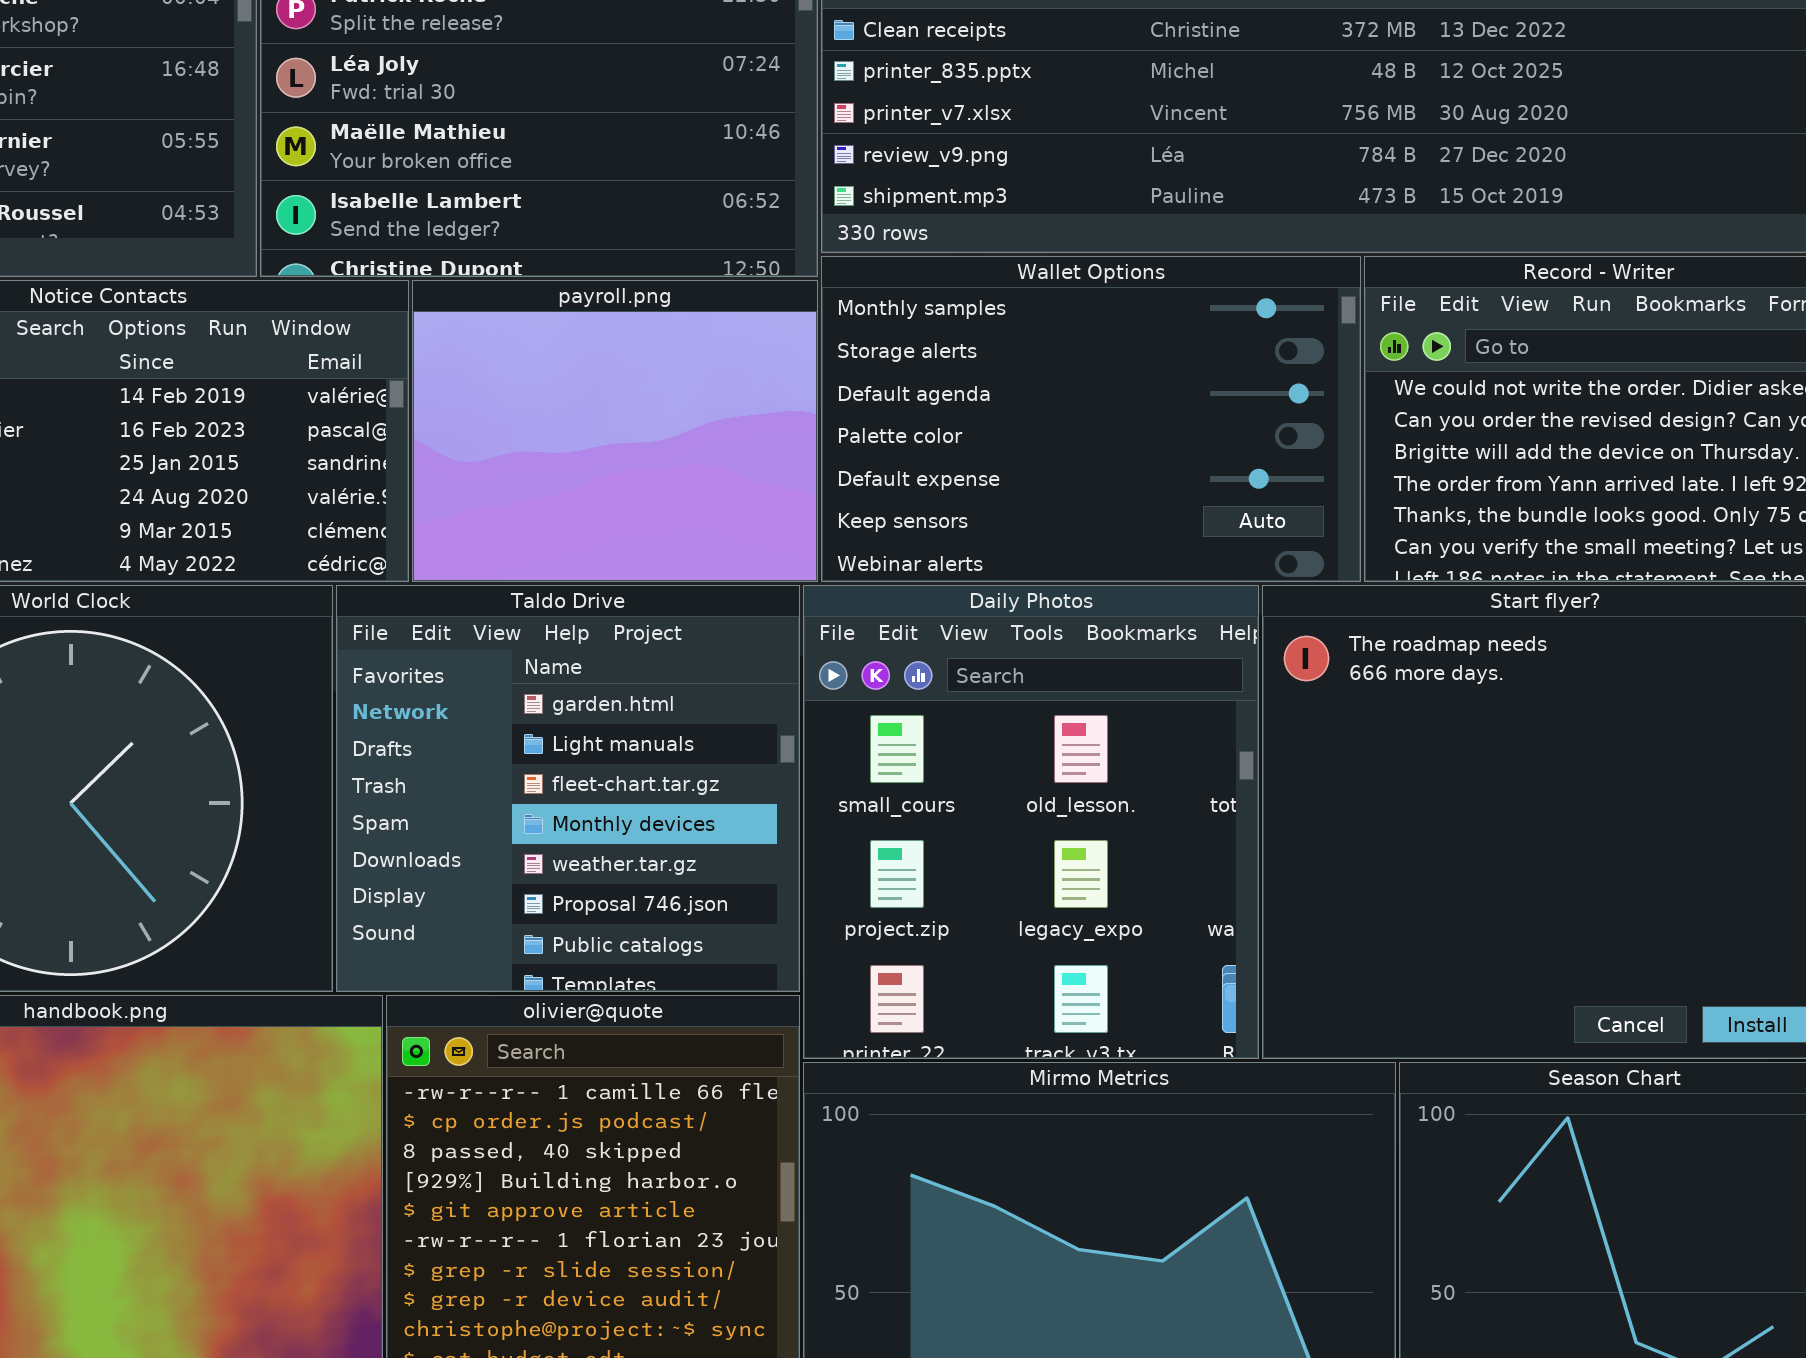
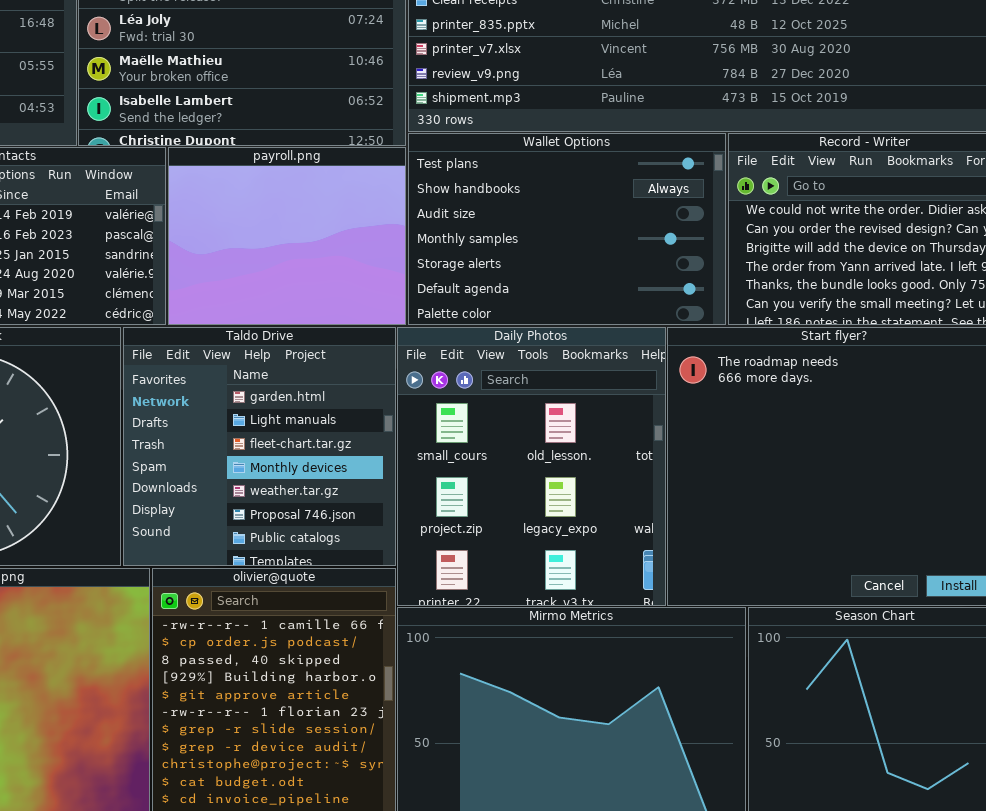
Wallet Options: [821,256,1361,582] -> [408,133,726,325], scrolled up 3 rows

